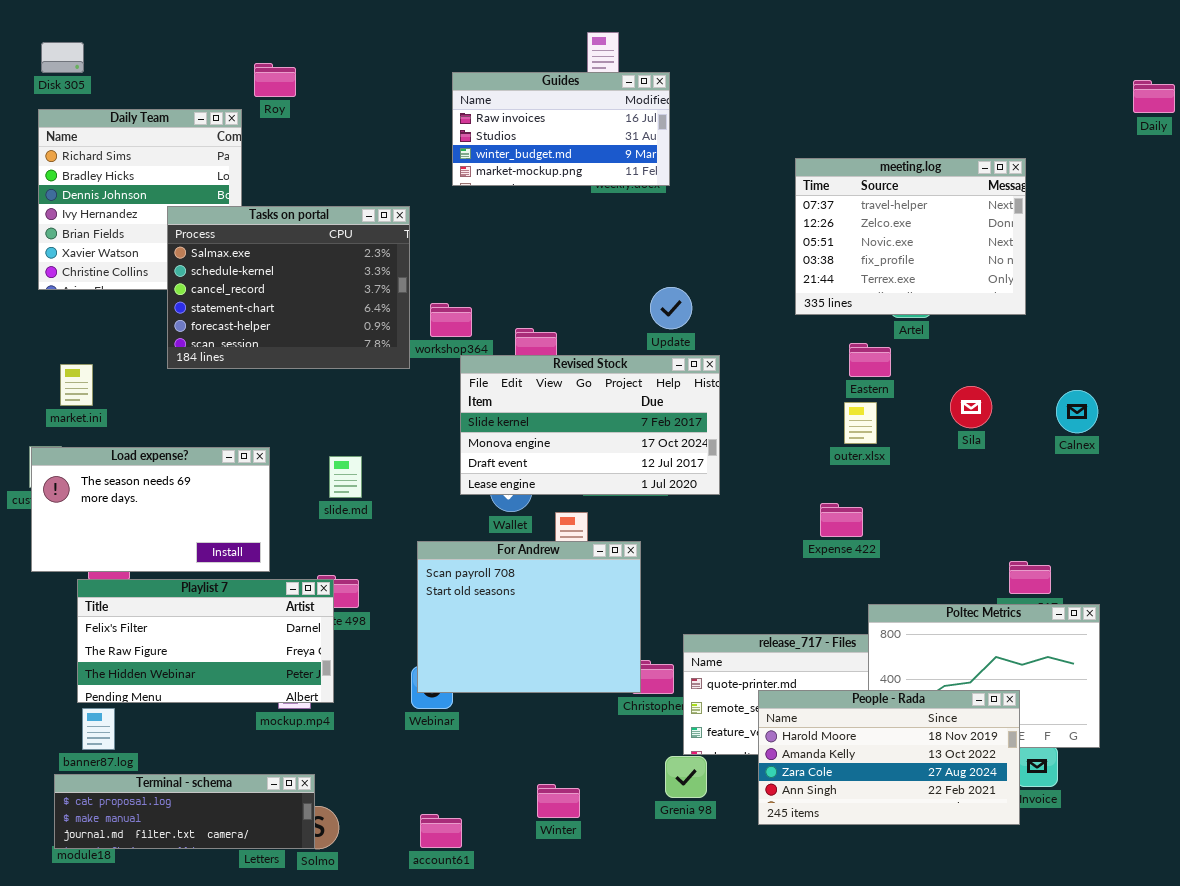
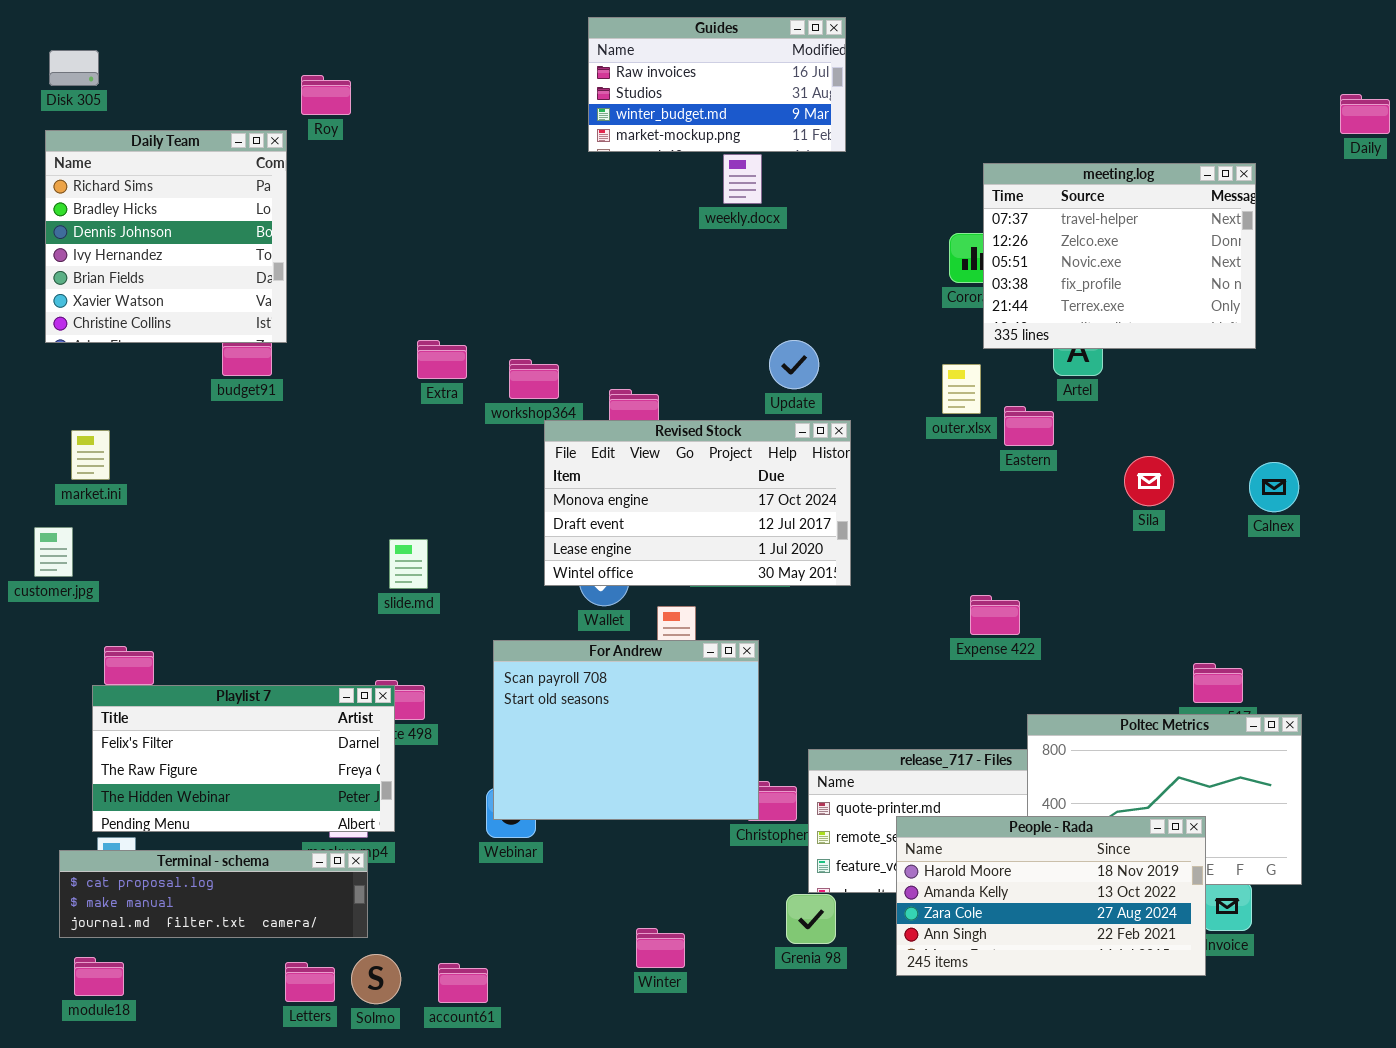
Guides: [452,72,670,186] -> [588,17,846,152], moved
meeting.log: [795,158,1026,315] -> [983,163,1256,349], moved
Tasks on portal: [167,206,410,369] -> none, closed
Revised Stock: [460,355,720,495] -> [544,420,851,586], scrolled down 1 row
outer.xlsx: [844,402,877,444] -> [942,364,981,414], moved
Load expense?: [31,447,270,572] -> none, closed
Terminal - schema: [54,774,315,849] -> [59,850,368,938], moved
account61: [420,814,462,848] -> [438,963,488,1003], moved

